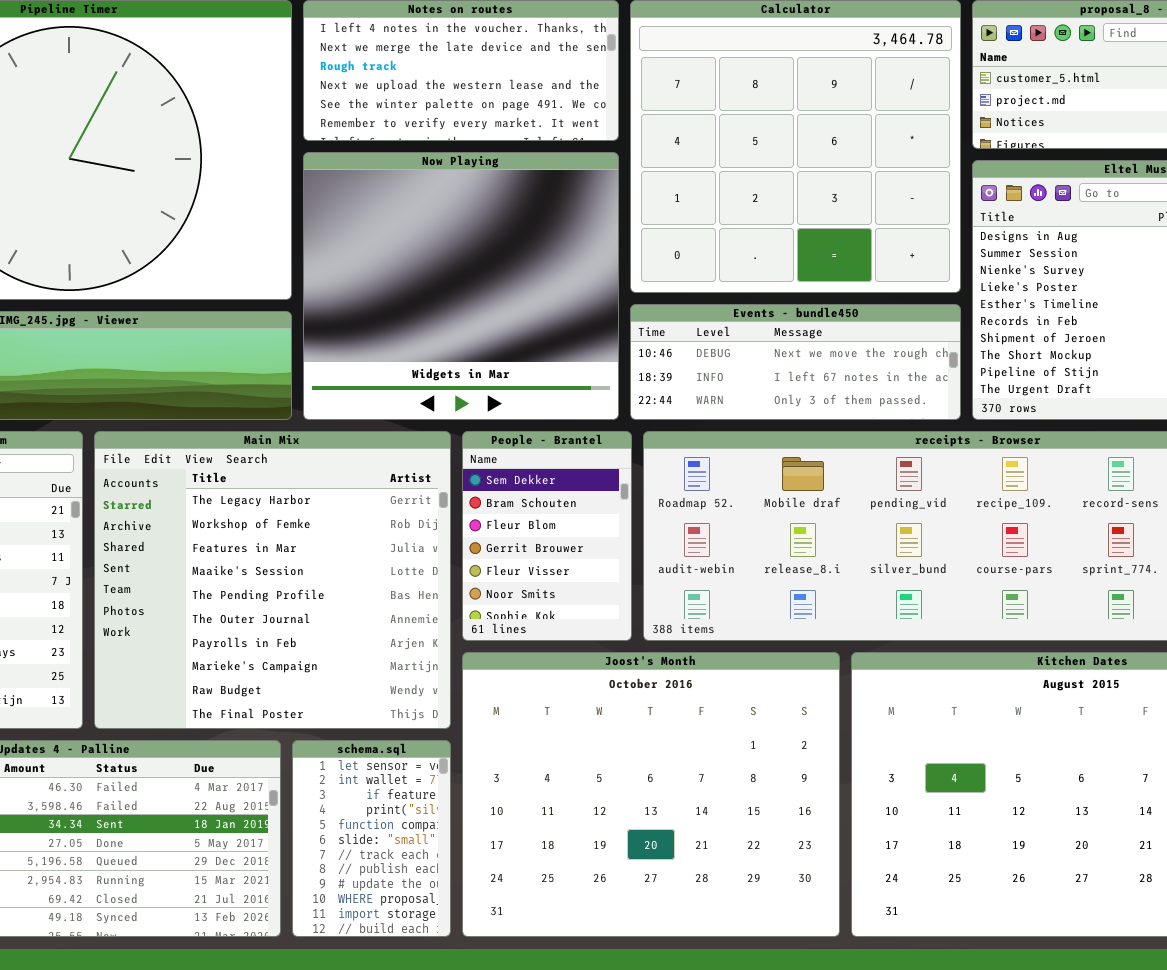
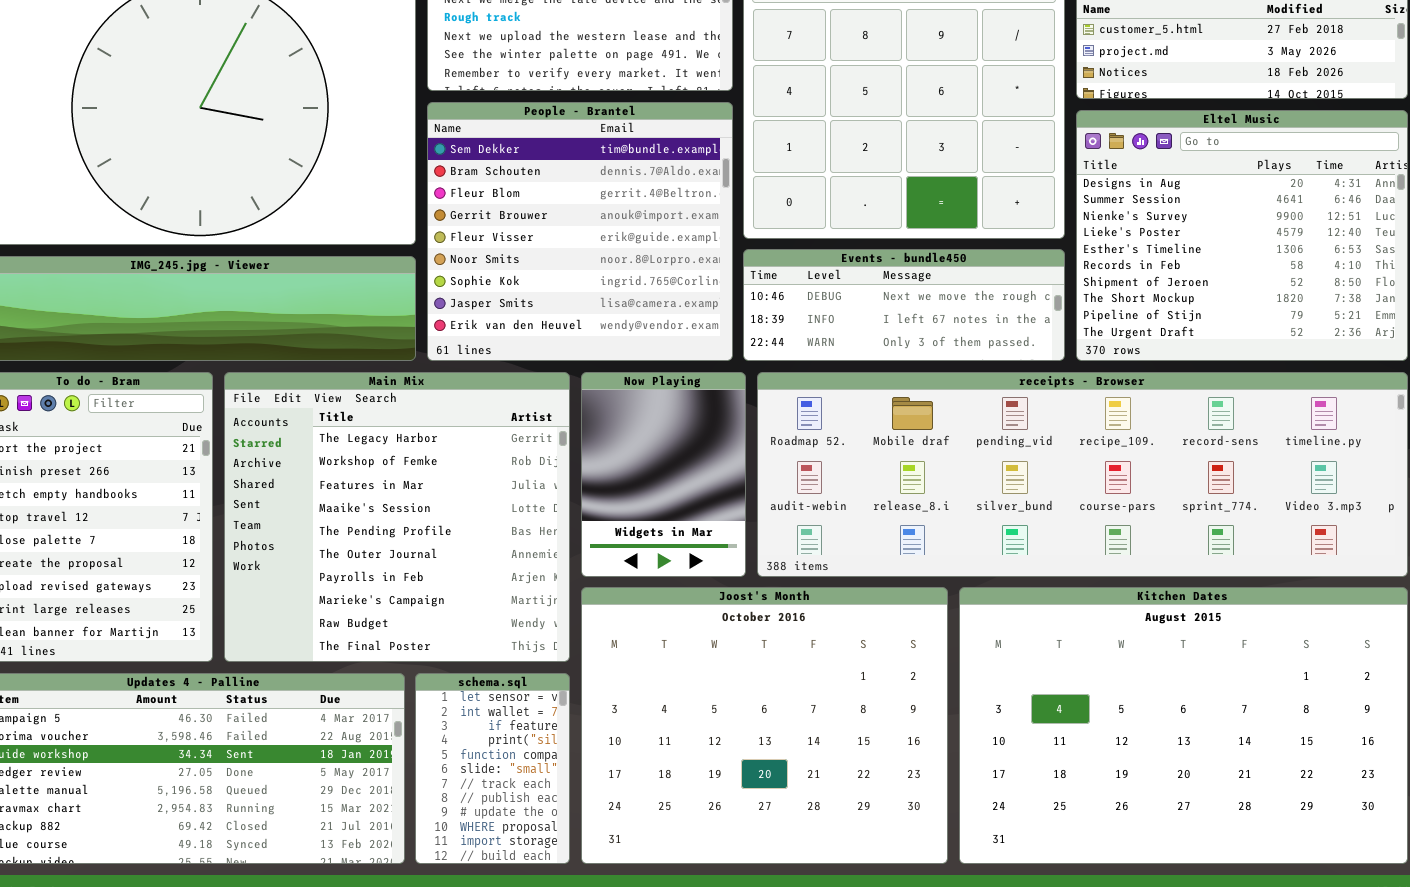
Now Playing: [303,152,619,420] -> [581,372,746,577], moved, resized
People - Brantel: [462,431,632,641] -> [427,102,733,361], moved, resized

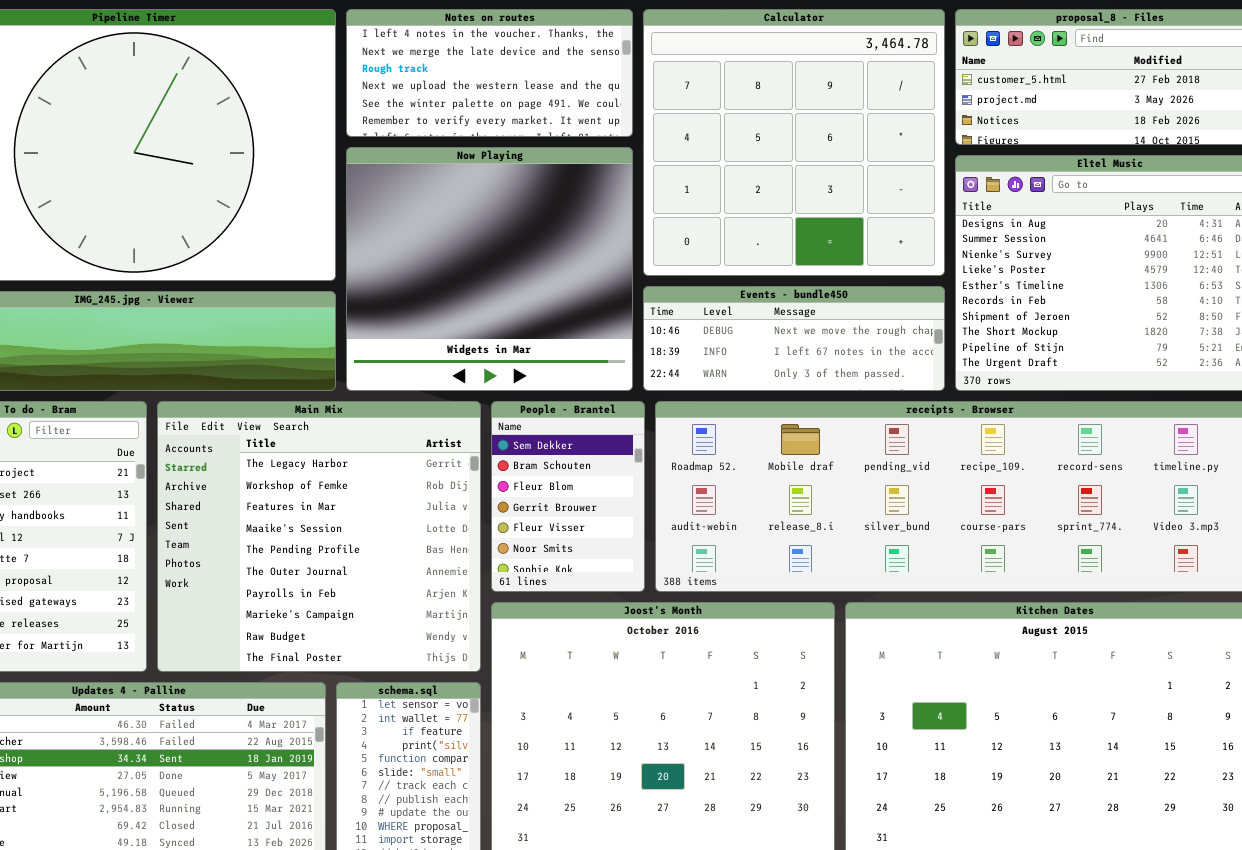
People - Brantel: [427,102,733,361] -> [491,401,645,592], moved, resized
Now Playing: [581,372,746,577] -> [346,147,633,391], moved, resized

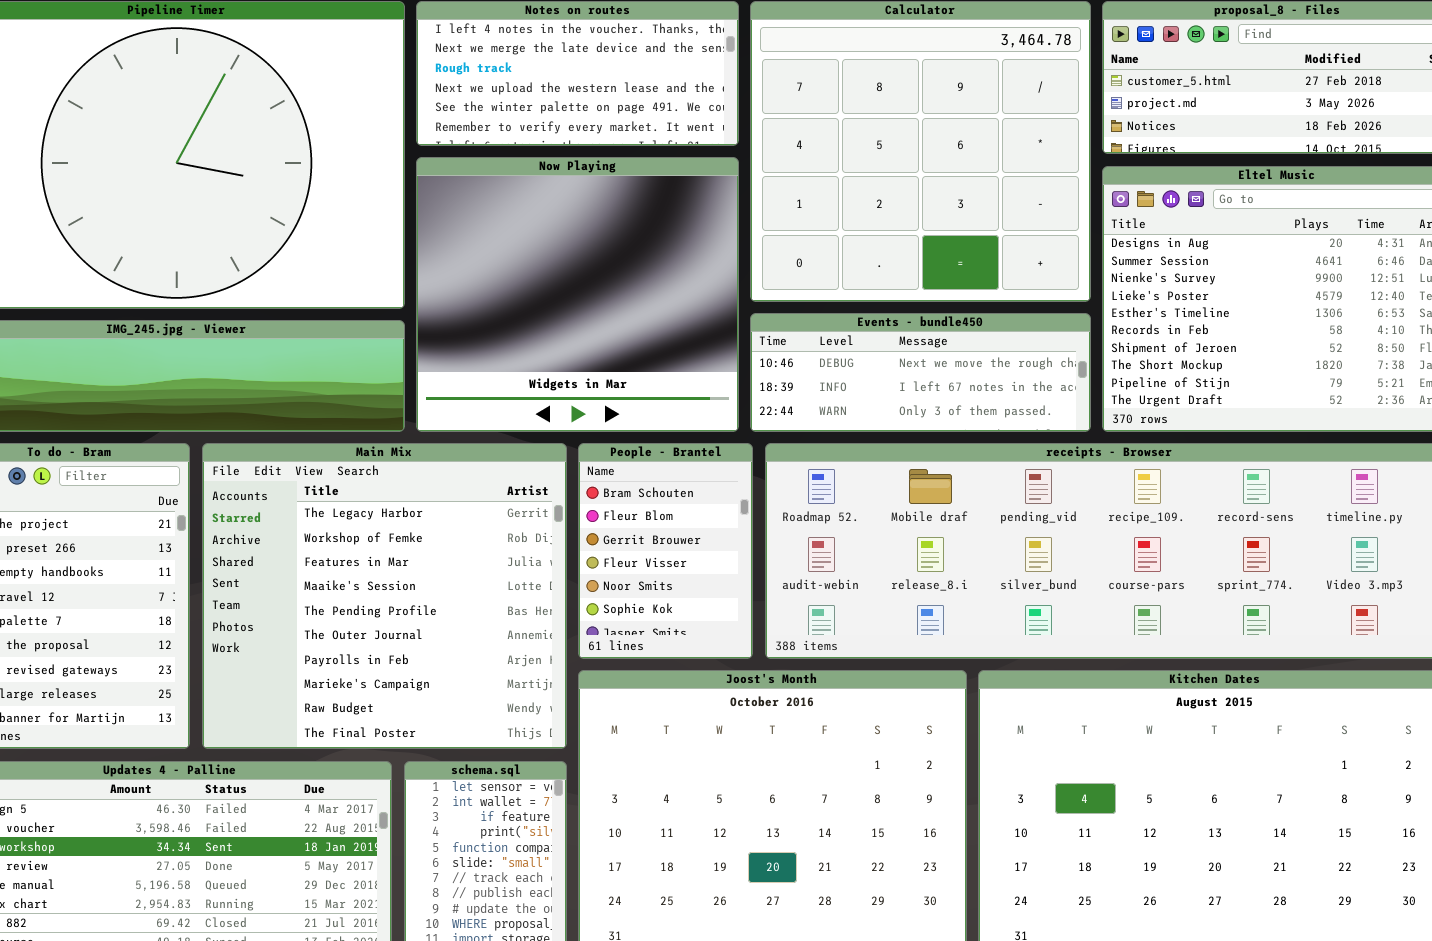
People - Brantel: [491,401,645,592] -> [578,443,753,659], scrolled down 1 row

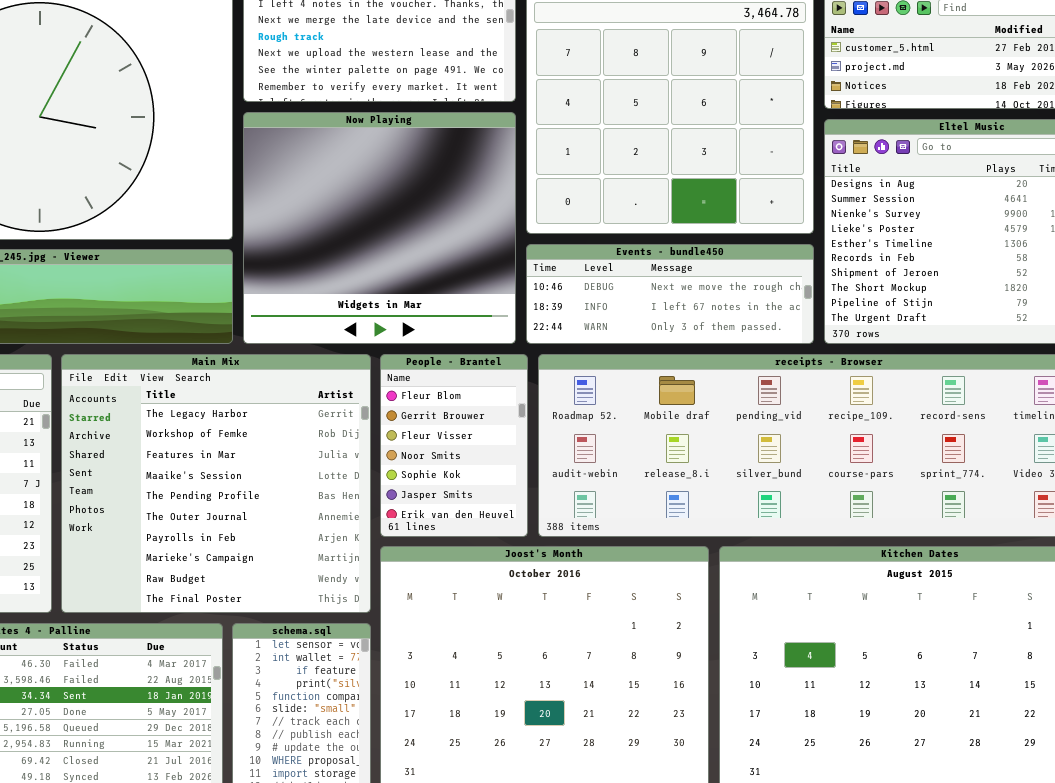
People - Brantel: [578,443,753,659] -> [380,354,528,537], scrolled down 1 row

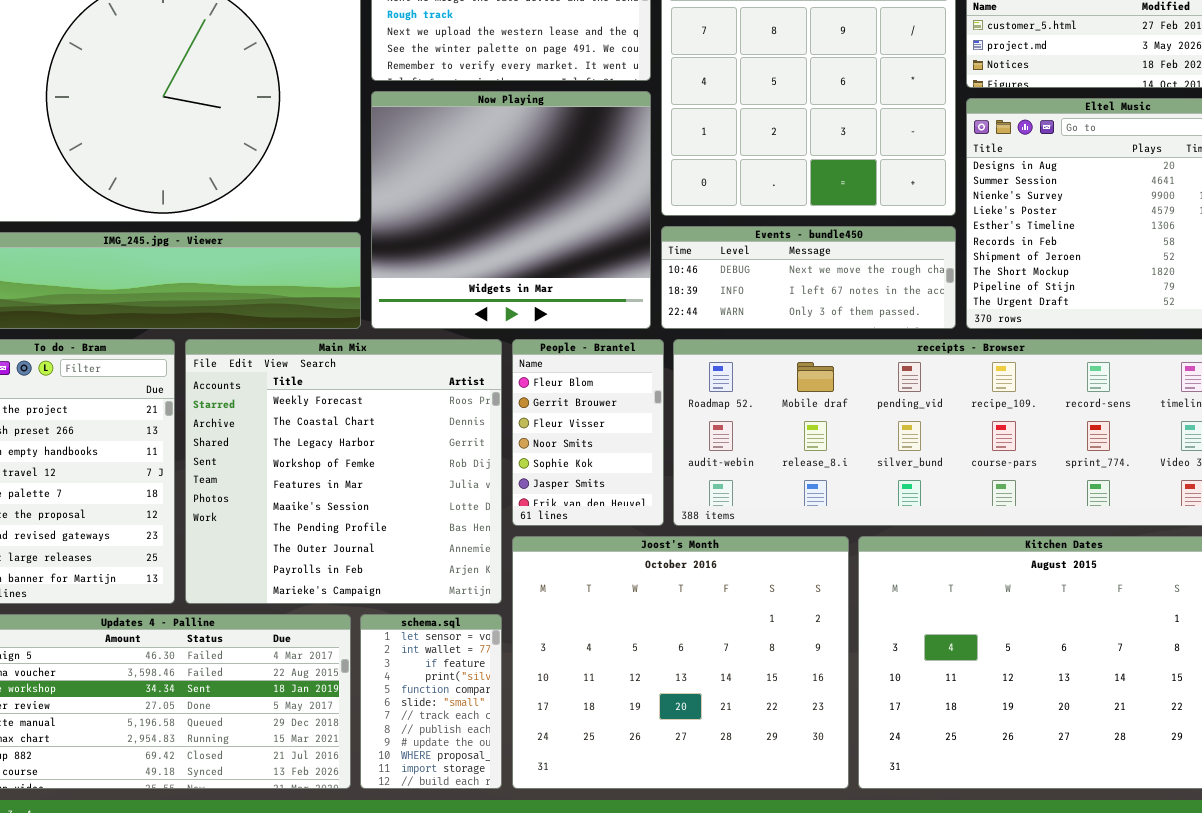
Main Mix: [61,354,371,613] -> [185,339,502,604], scrolled up 2 rows

